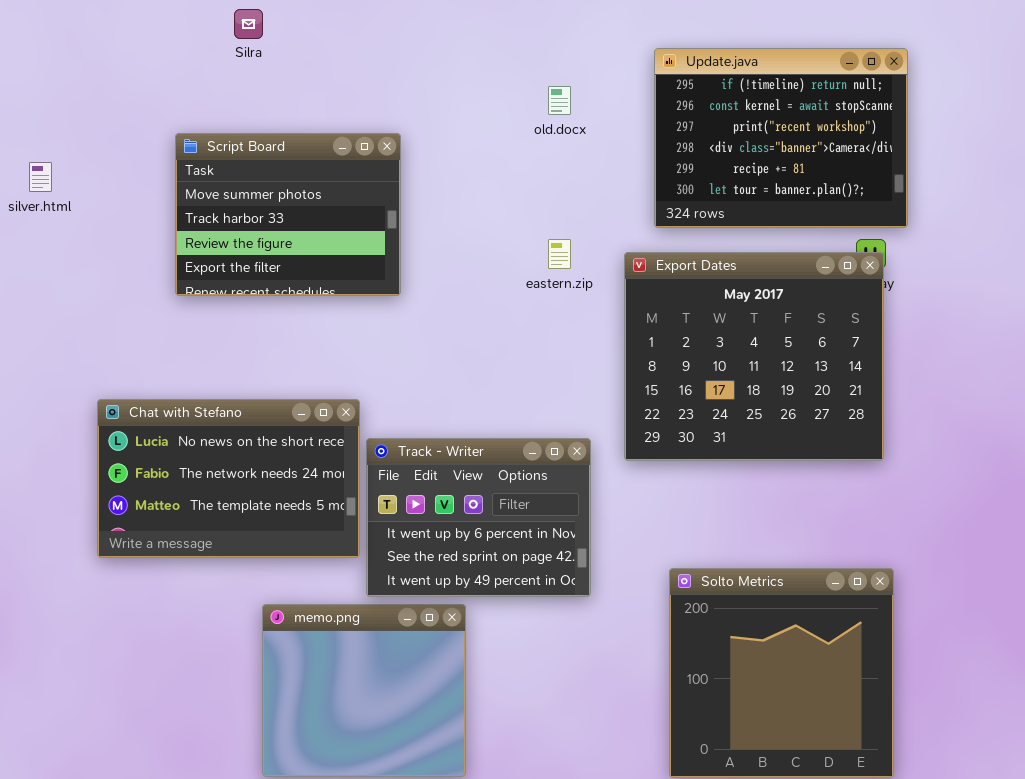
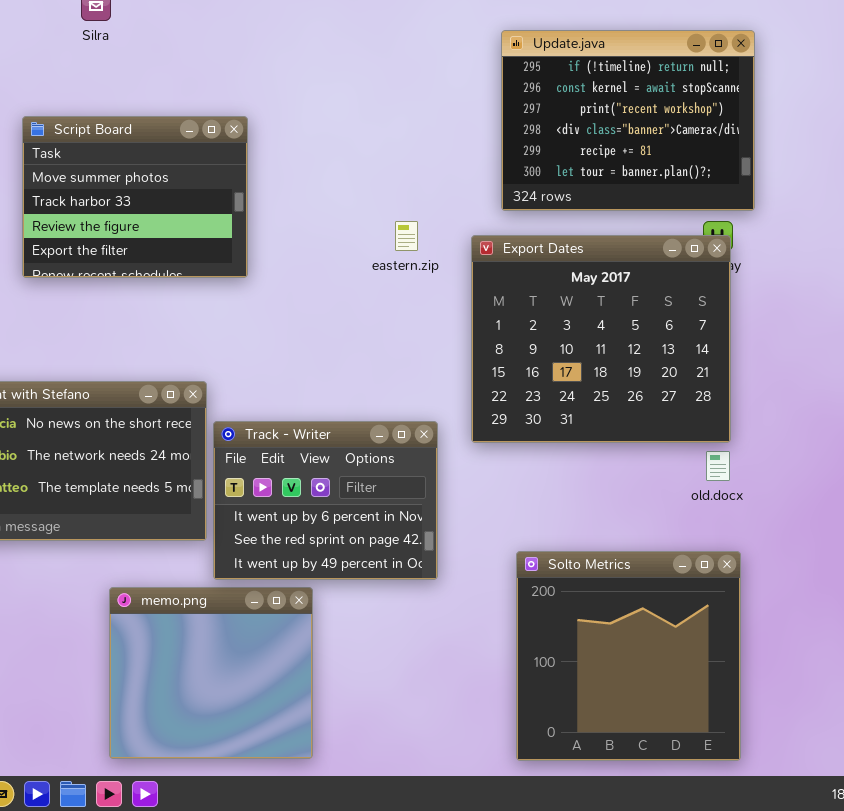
old.docx: [548,86,571,115] -> [706,451,730,481], moved

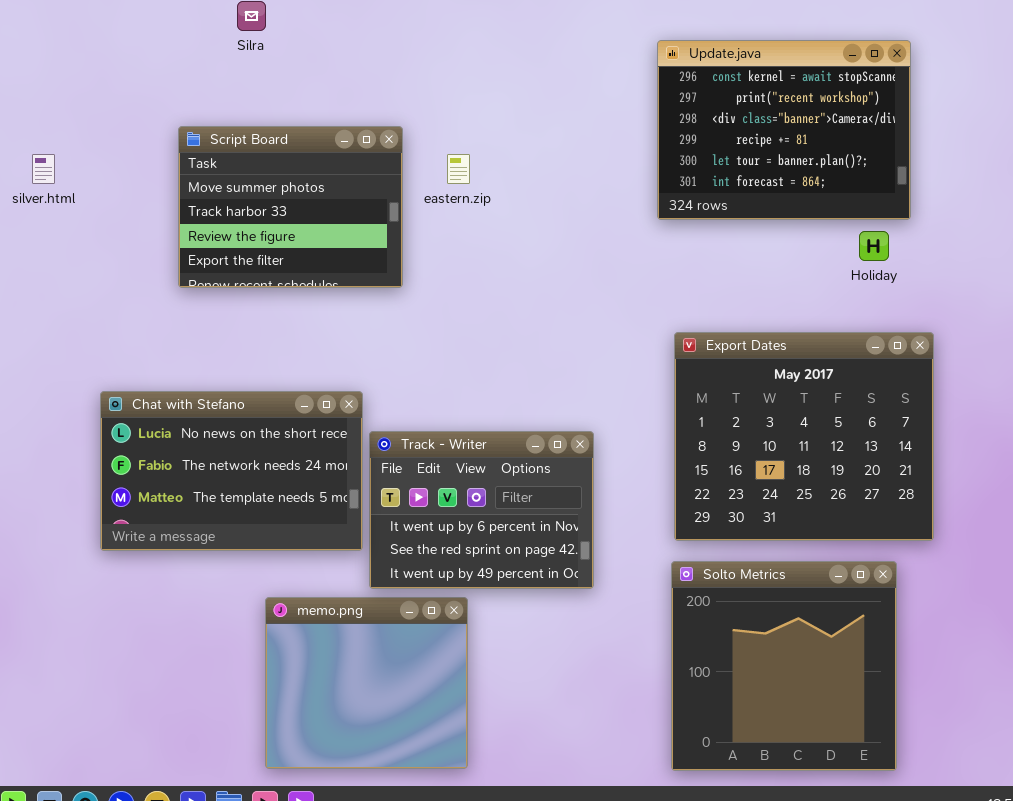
Update.java: [501,30,755,211] -> [657,40,911,220], scrolled down 1 row
eastern.zip: [395,221,418,251] -> [447,154,470,184], moved
Export Dates: [471,235,731,443] -> [674,332,934,541], moved

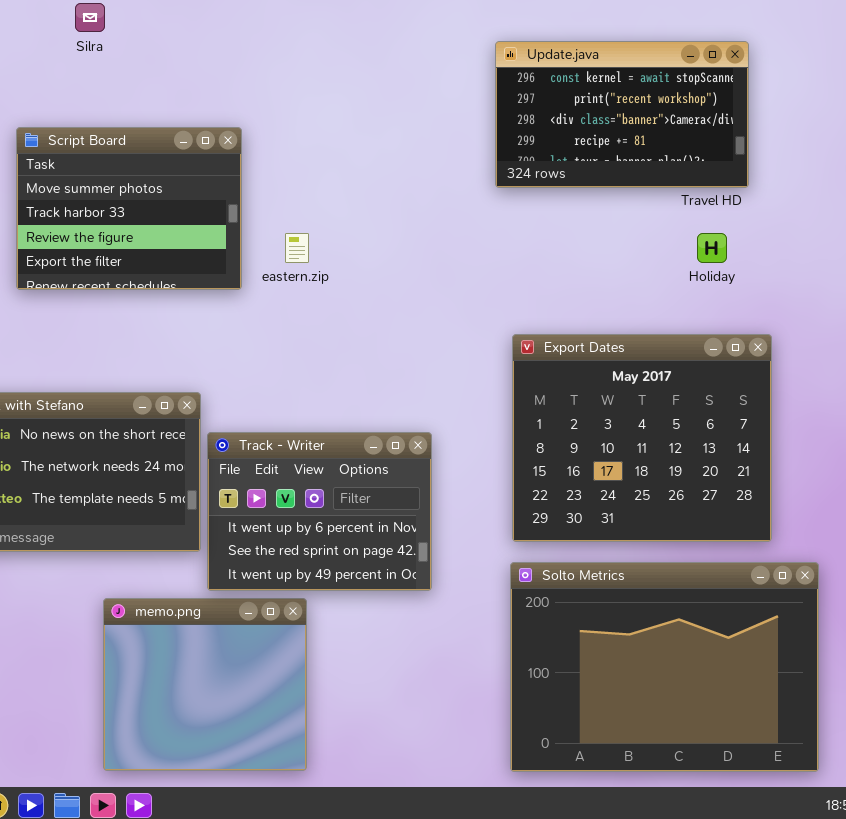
Update.java: [657,40,911,220] -> [495,41,749,188], resized
eastern.zip: [447,154,470,184] -> [285,233,309,263], moved
Solto Metrics: [671,561,897,771] -> [510,562,819,772], resized

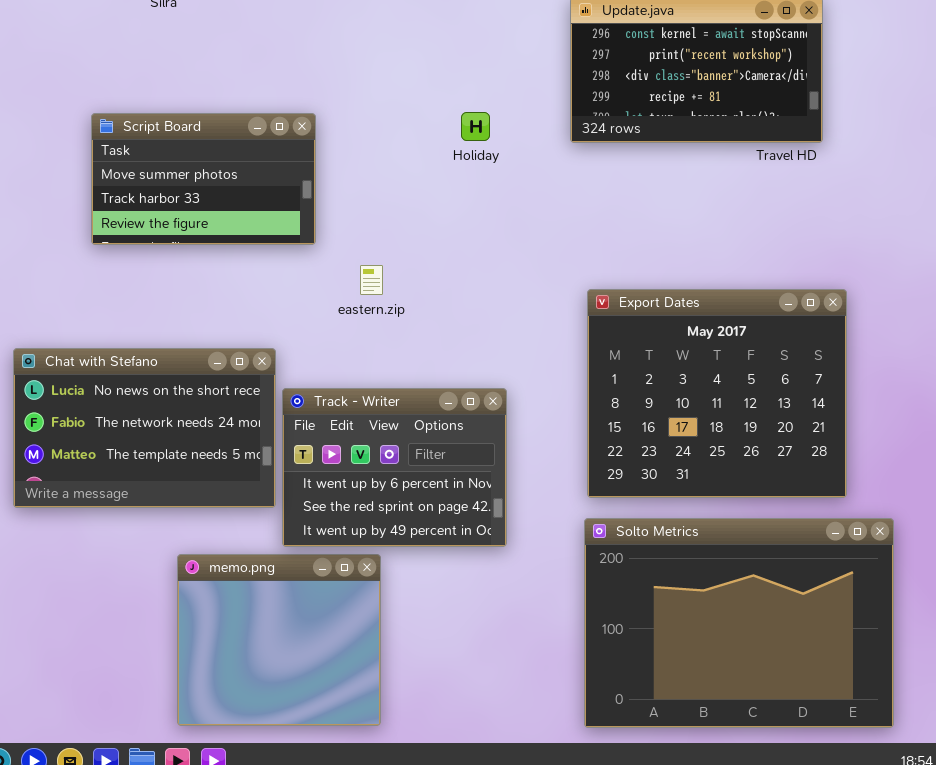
Script Board: [16,127,242,290] -> [91,113,316,245], resized
eastern.zip: [285,233,309,263] -> [360,265,383,295], moved
Holiday: [697,233,727,263] -> [461,112,490,141], moved

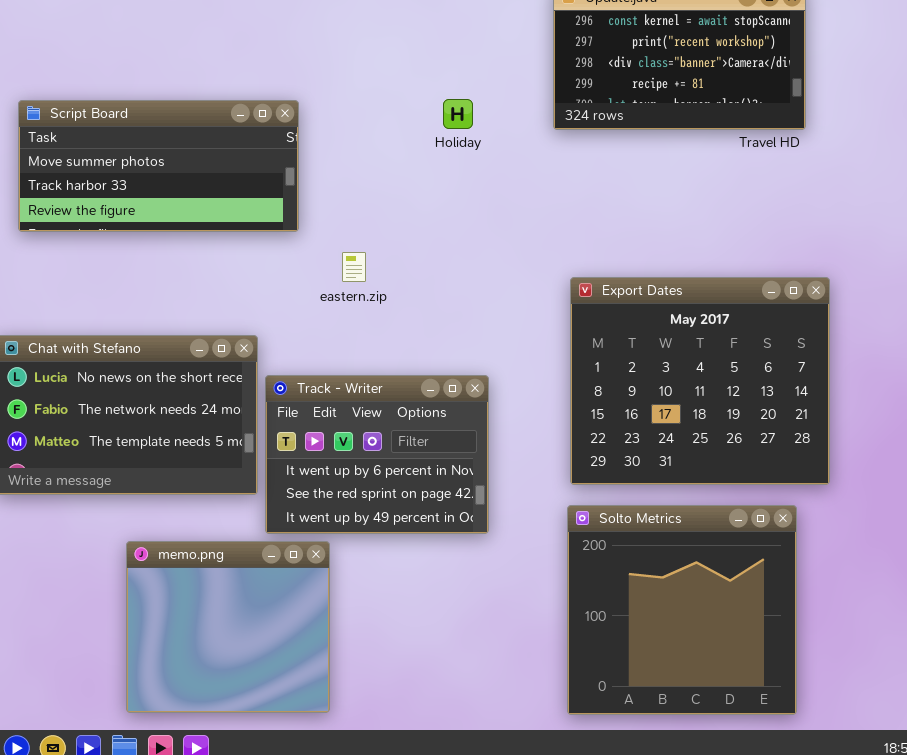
Script Board: [91,113,316,245] -> [18,100,299,232], resized
Solto Metrics: [584,518,894,728] -> [567,505,797,715], resized
memo.png: [177,554,381,726] -> [126,541,330,713], moved

